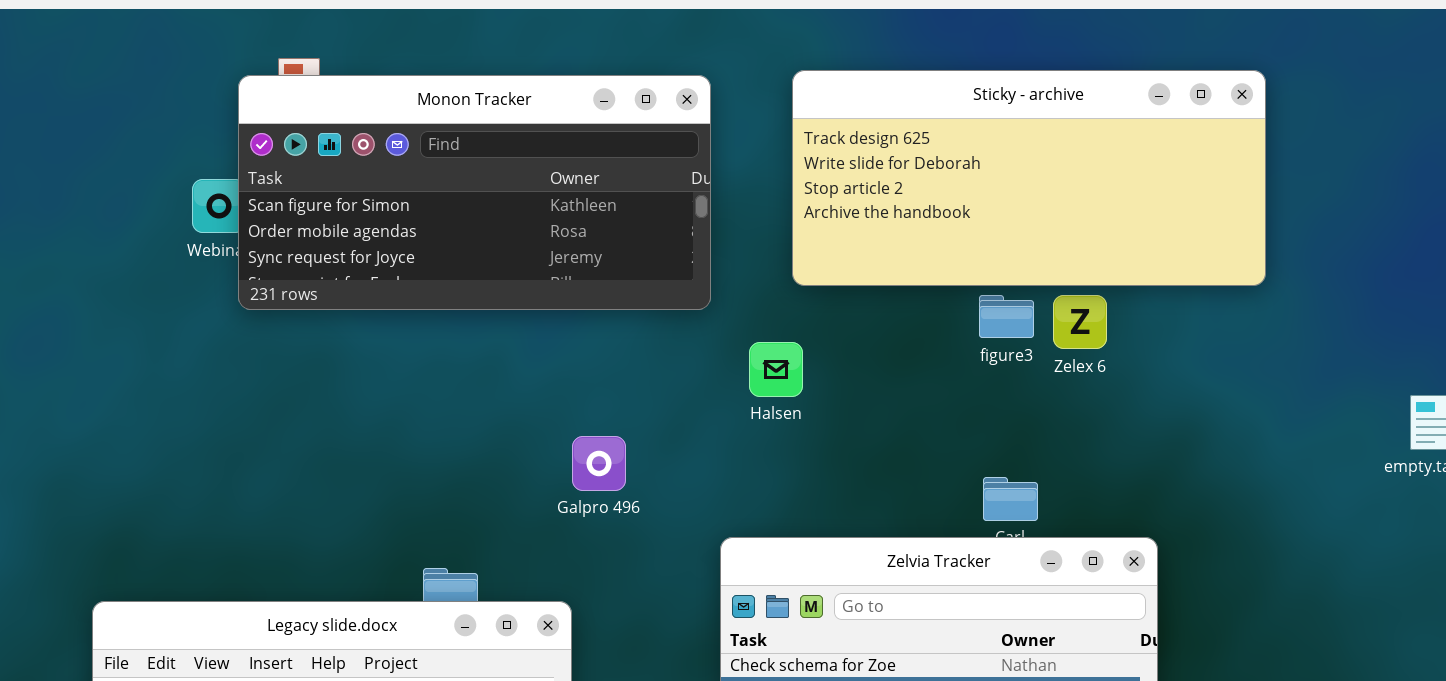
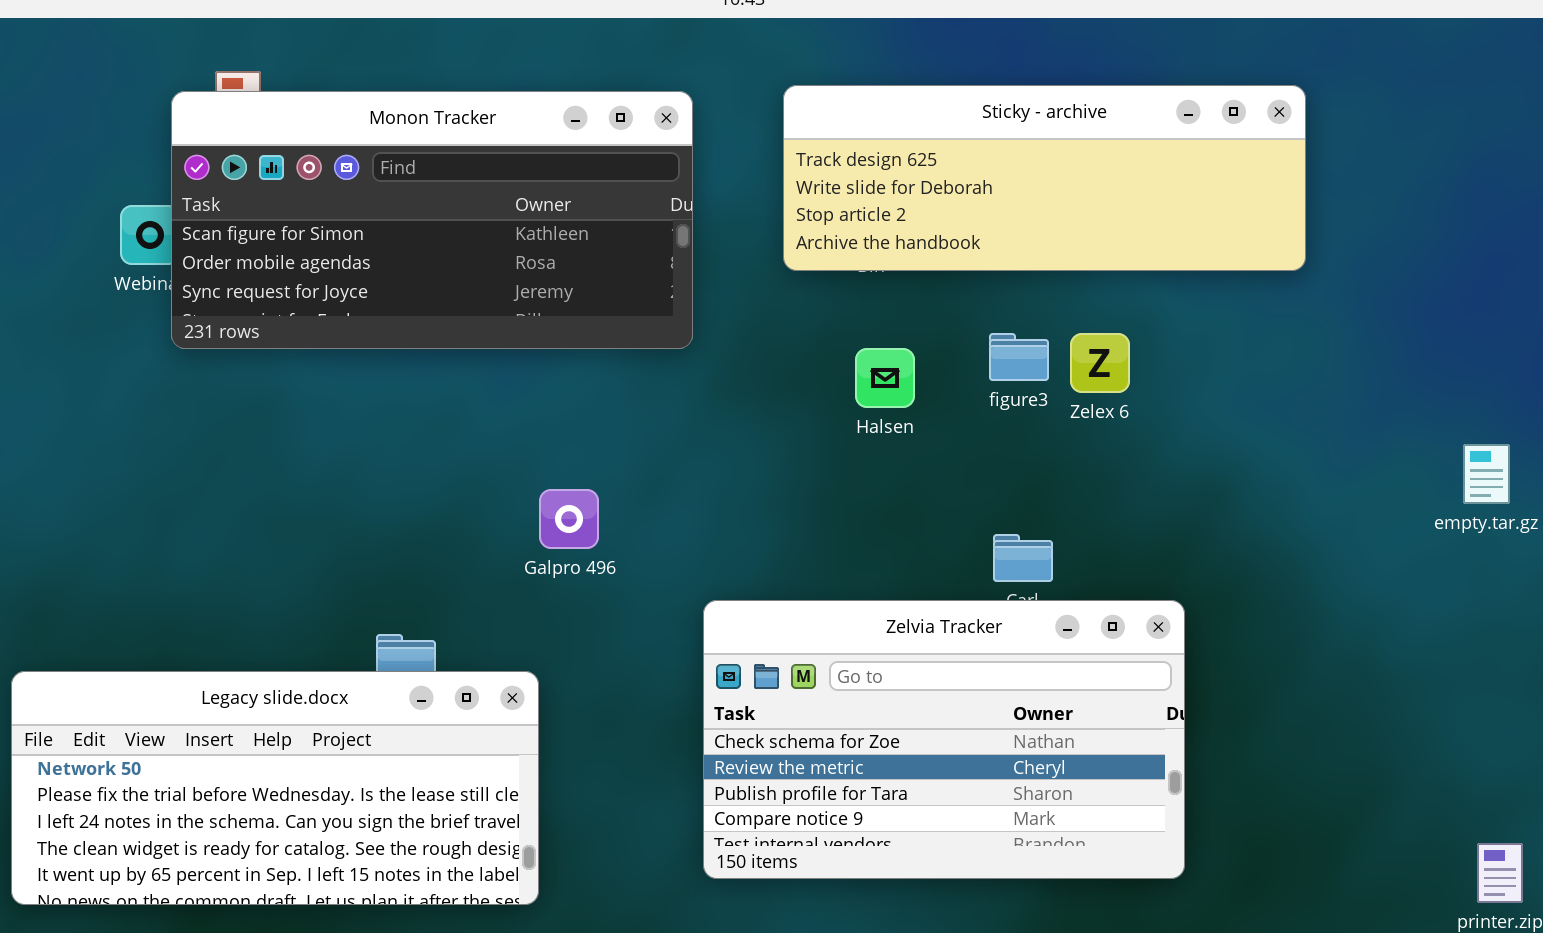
Sticky - archive: [792,70,1266,286] -> [783,85,1306,271], resized
Halsen: [749,342,803,397] -> [855,348,915,408], moved

